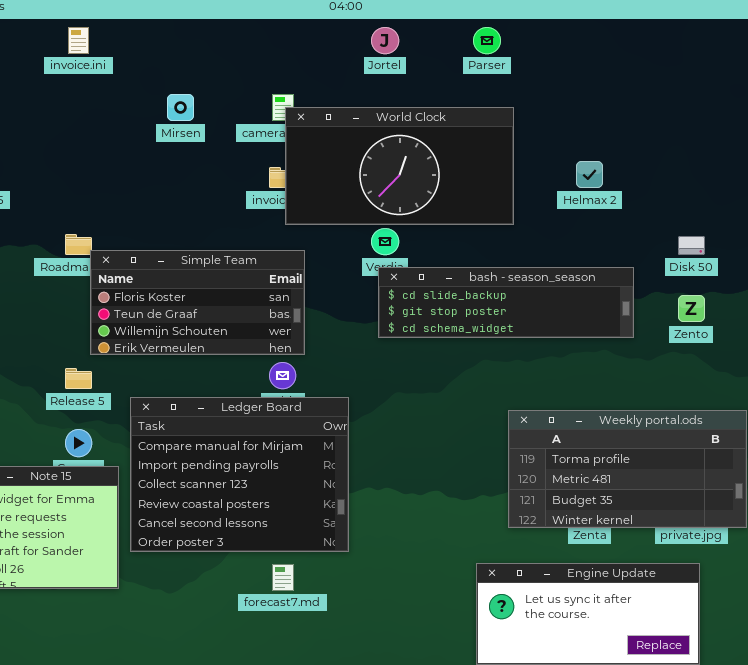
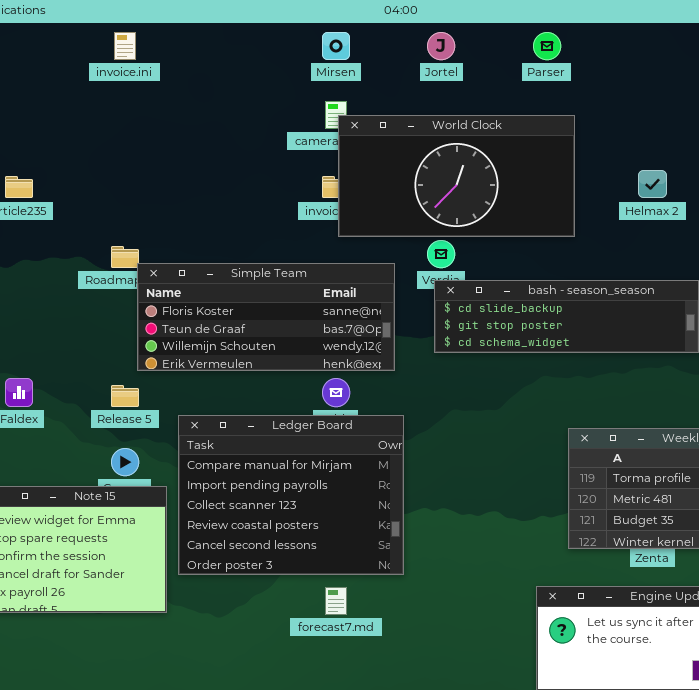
Mirsen: [167,94,194,121] -> [322,32,350,60], moved
Simple Team: [90,250,305,355] -> [137,263,395,371], resized

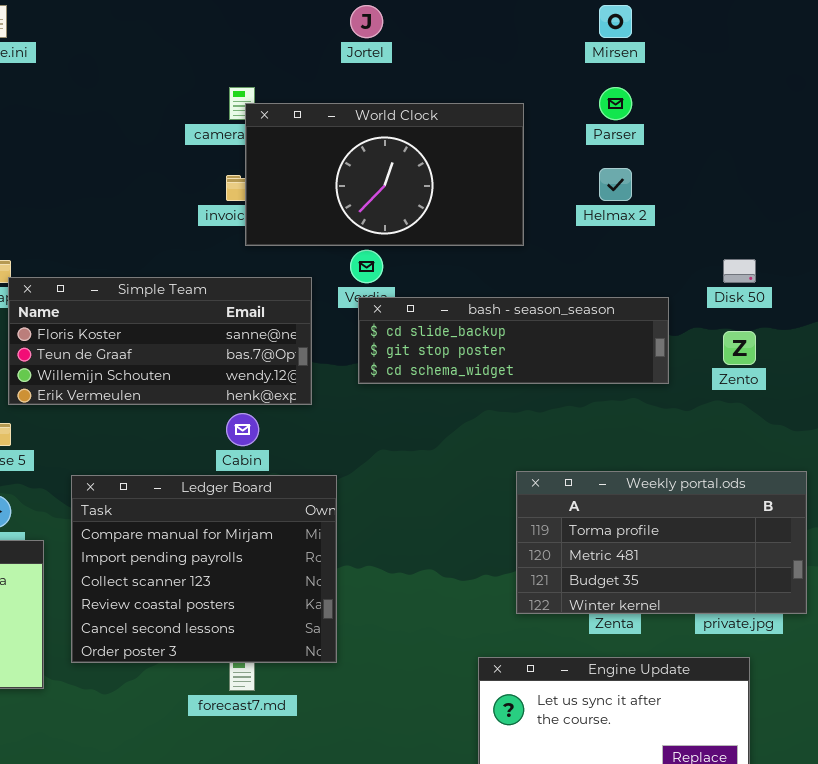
Mirsen: [322,32,350,60] -> [599,5,632,38], moved
Parser: [533,32,561,60] -> [599,87,632,120], moved
Ledger Board: [178,415,404,575] -> [71,475,337,663], moved

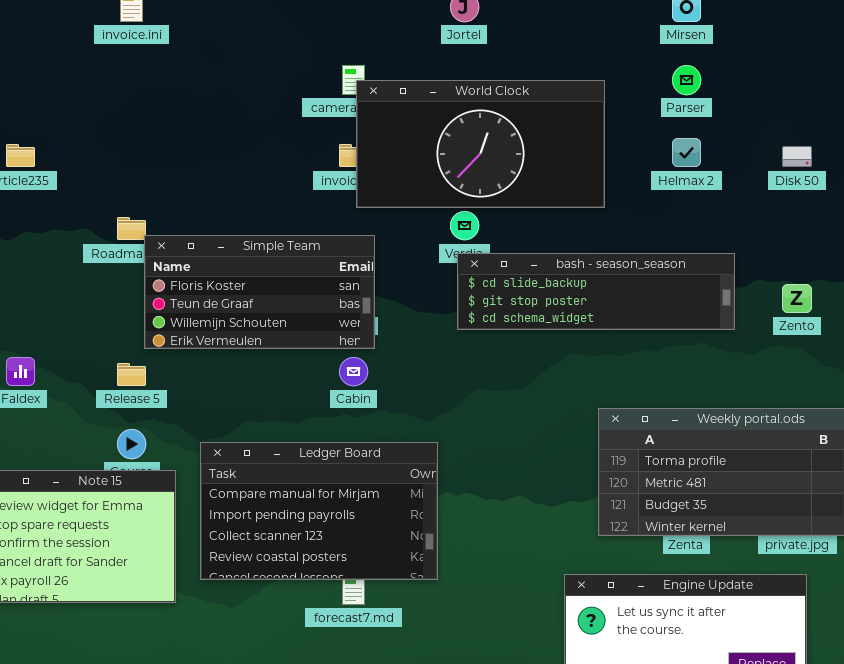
Disk 50: [723,259,756,283] -> [782,146,812,167], moved
Simple Team: [8,277,312,405] -> [144,235,375,349], resized
Ledger Board: [71,475,337,663] -> [200,442,438,580], resized

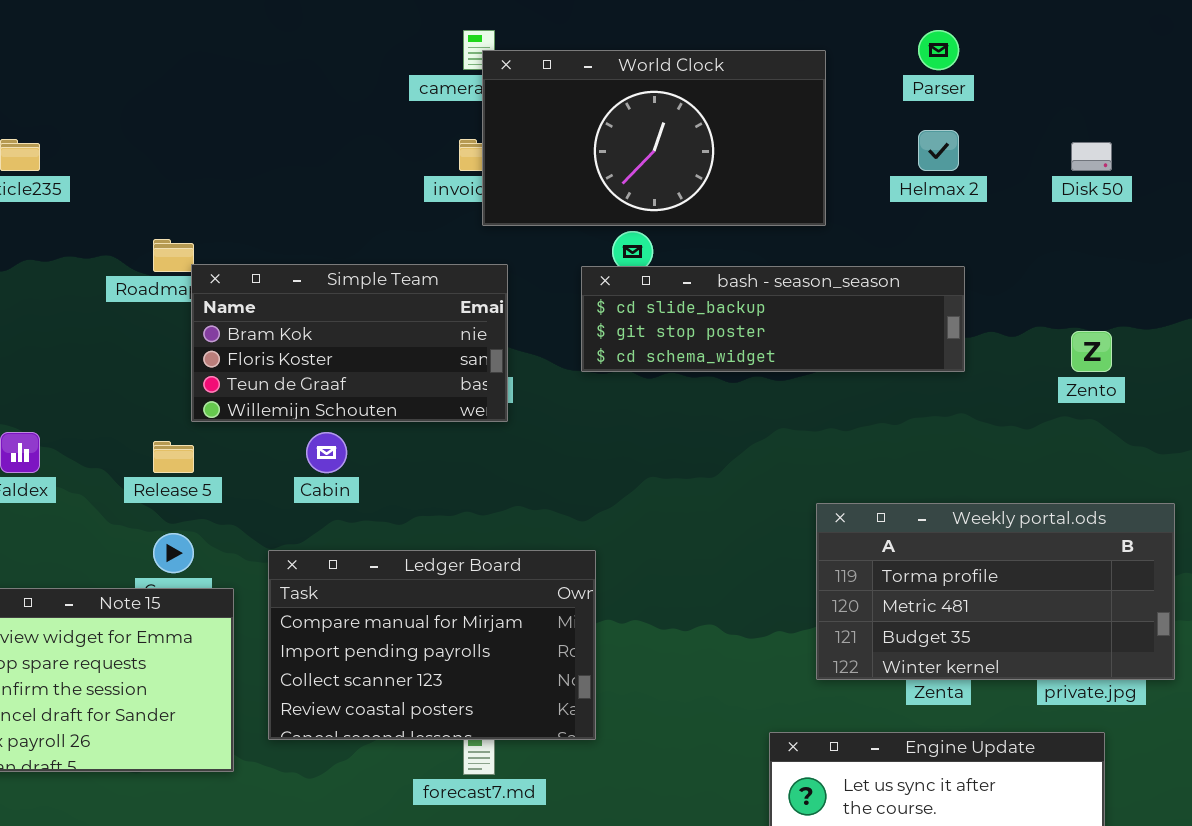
Simple Team: [144,235,375,349] -> [191,264,508,422], scrolled up 1 row
bash - season_season: [457,253,735,330] -> [581,266,965,372], moved
Cabin: [339,357,368,386] -> [306,432,347,473], moved

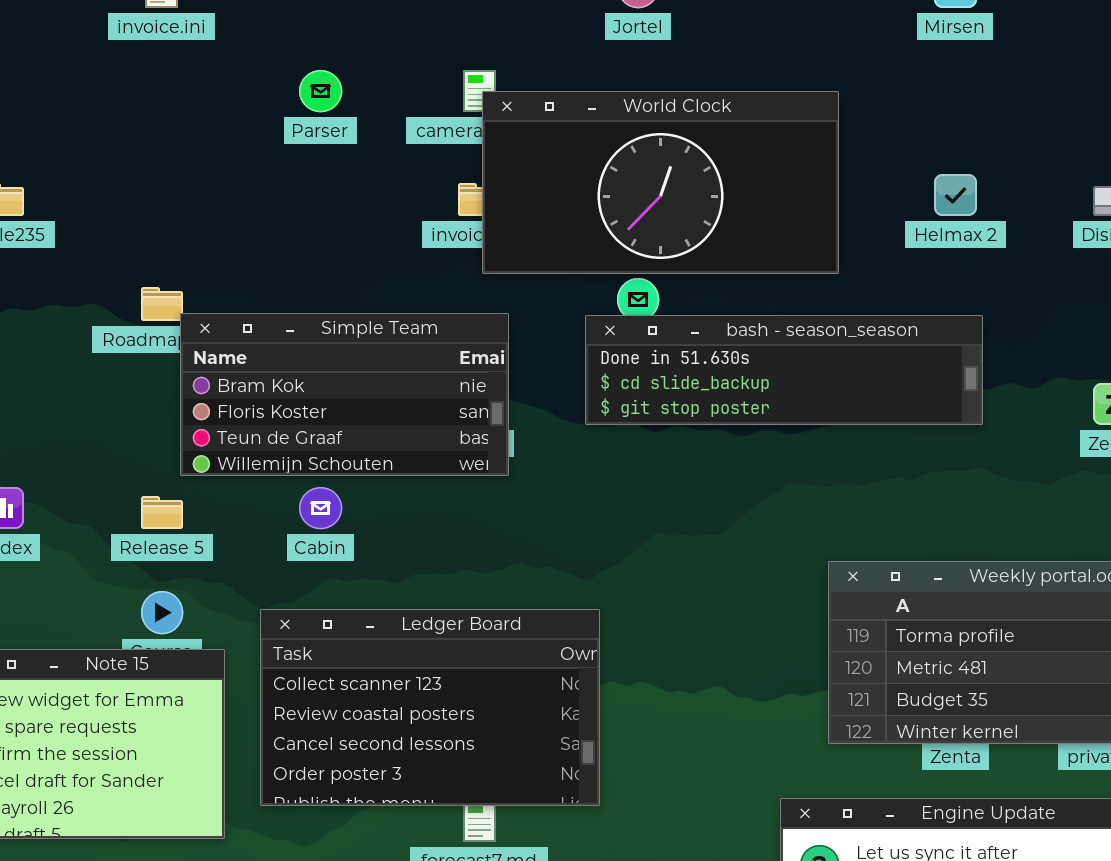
Parser: [918,30,959,70] -> [299,70,342,112], moved
bash - season_season: [581,266,965,372] -> [585,315,983,425], scrolled up 1 row
Ledger Board: [268,550,596,740] -> [260,609,600,806], scrolled down 2 rows

